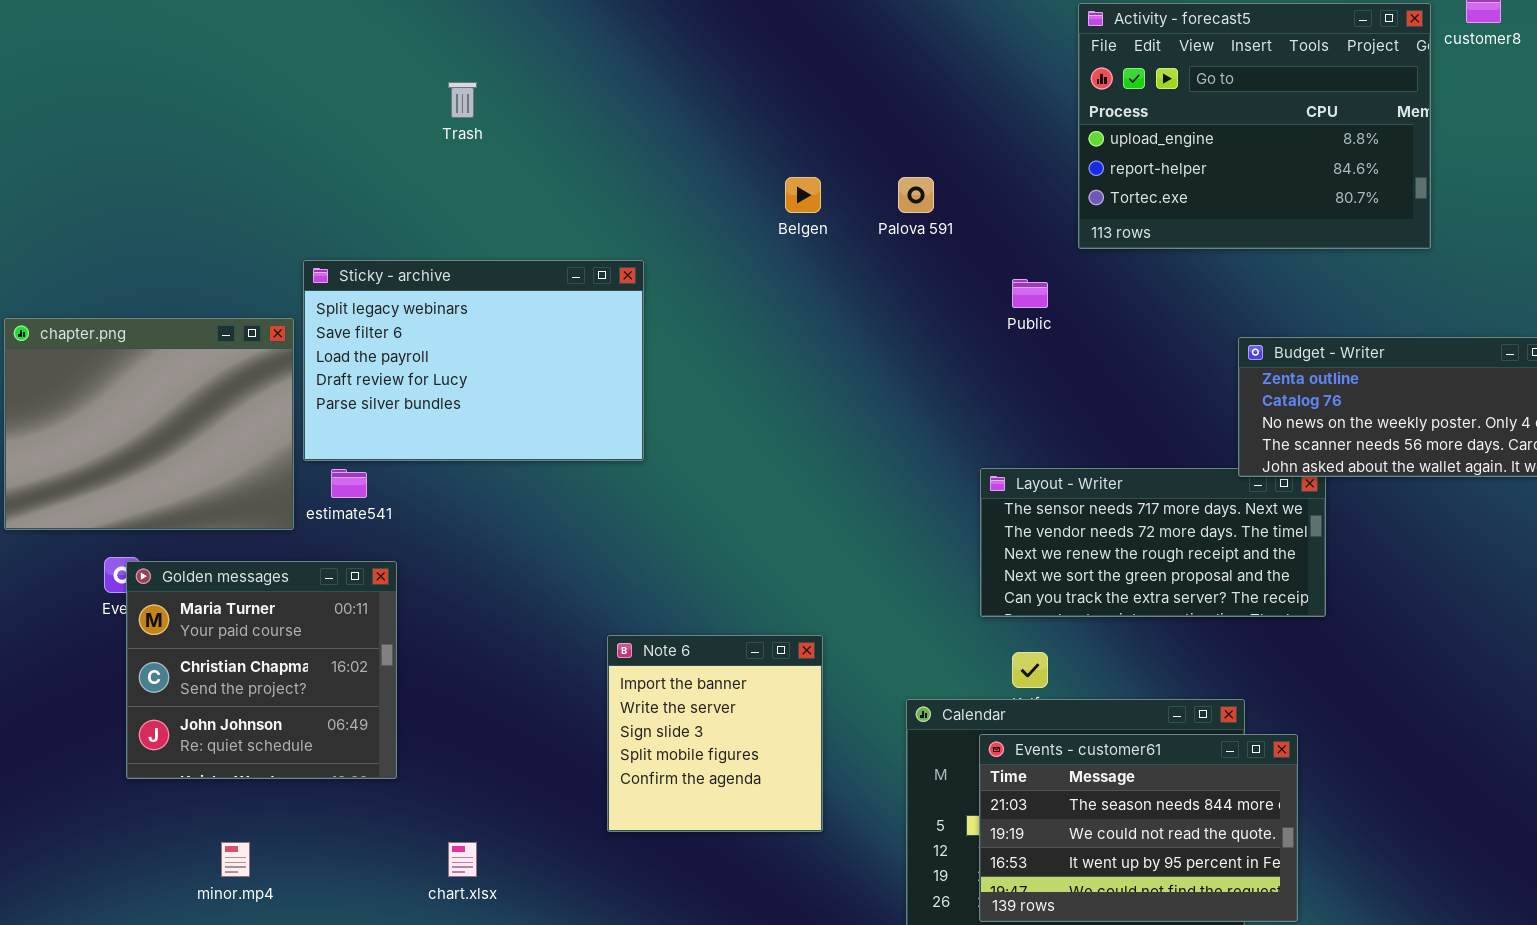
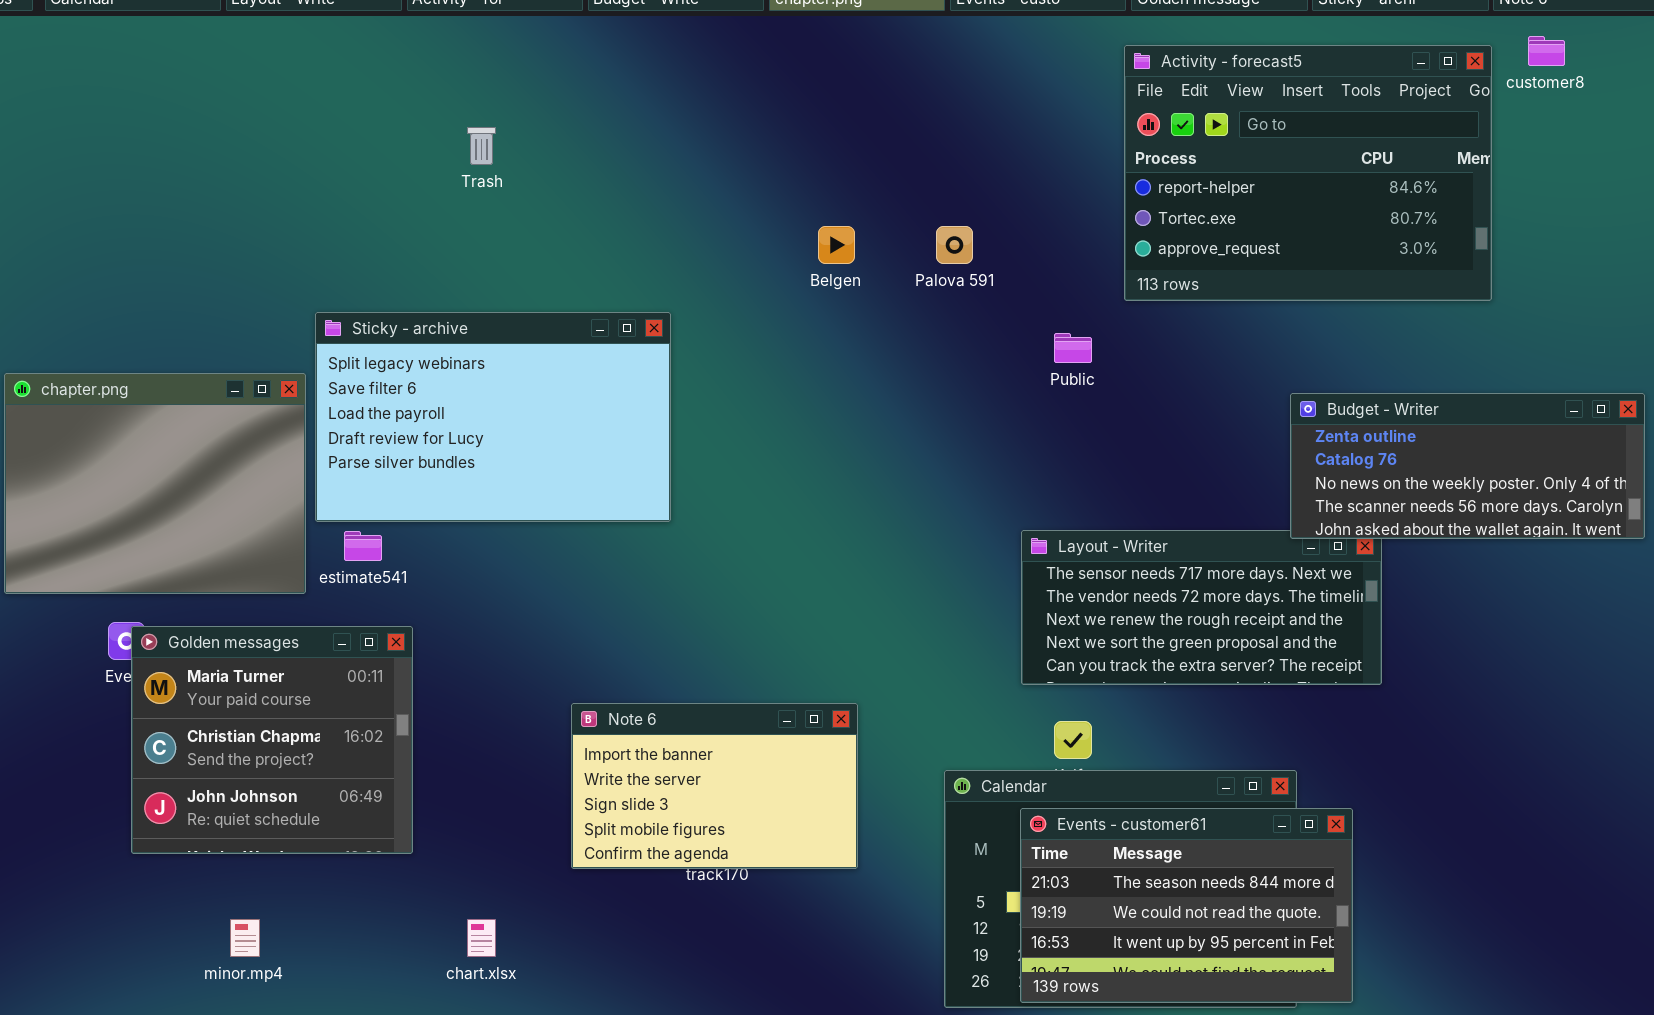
Activity - forecast5: [1078,3,1431,249] -> [1124,45,1492,301], scrolled down 1 row
Note 6: [607,635,823,832] -> [571,703,858,869], resized

